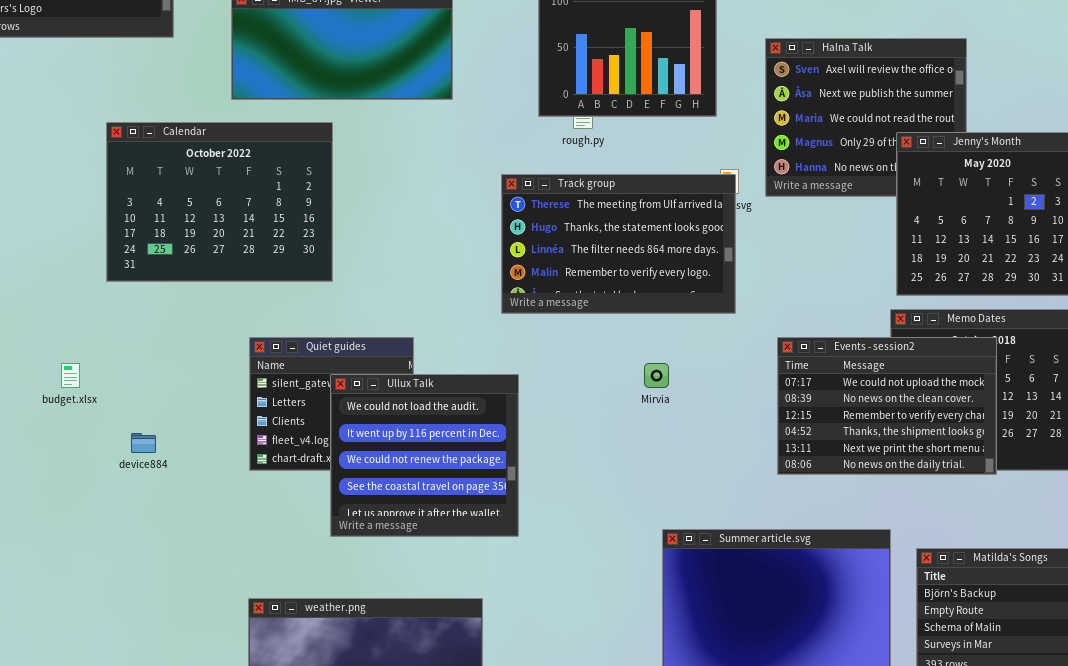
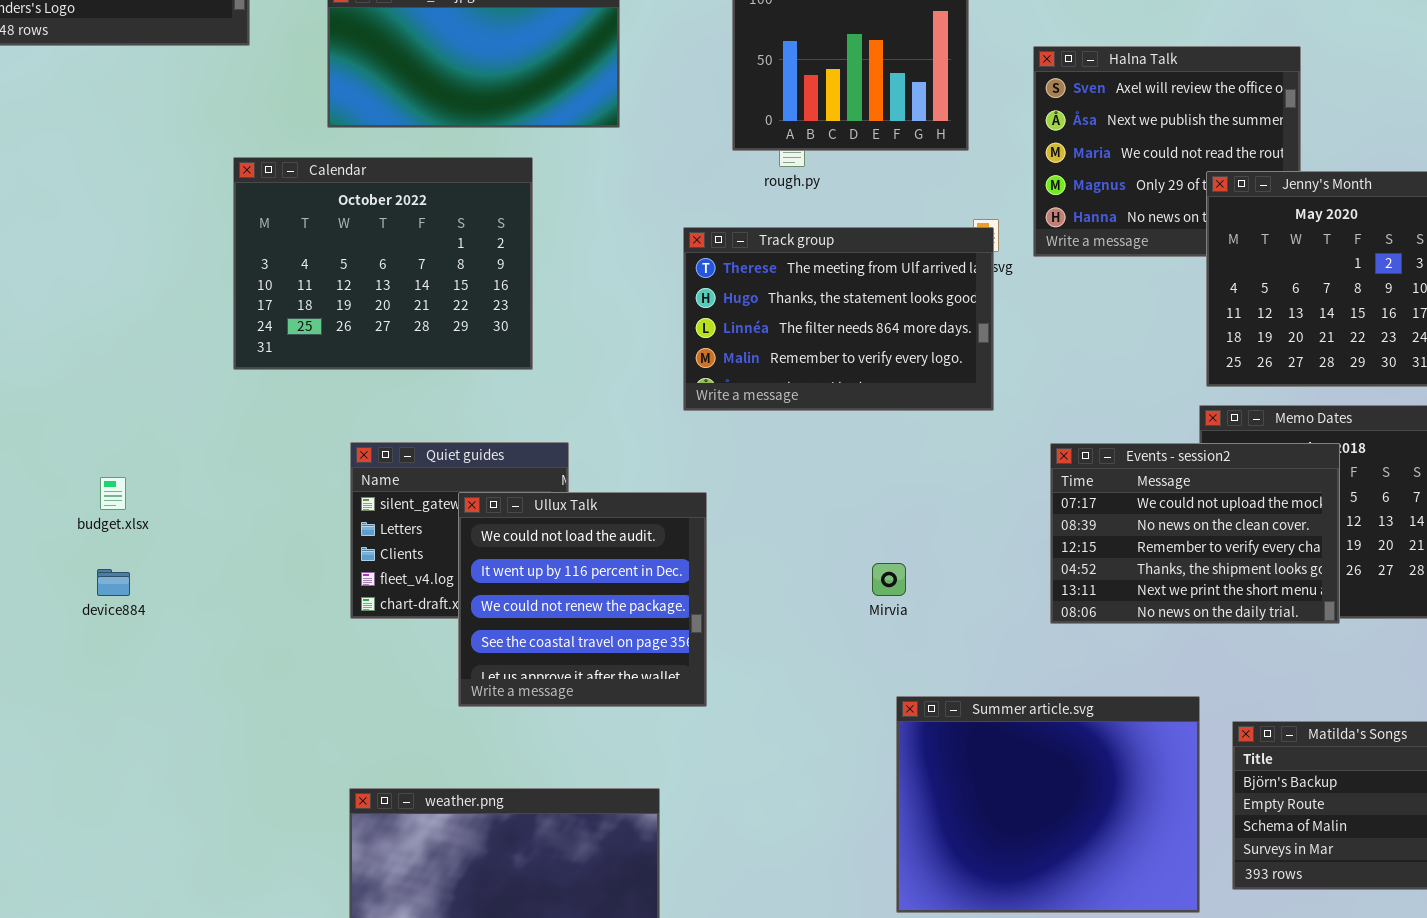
Calendar: [106,122,333,282] -> [233,157,533,370], moved
Mirvia: [644,363,669,388] -> [872,563,906,596], moved
device884: [131,433,156,453] -> [97,569,130,596], moved

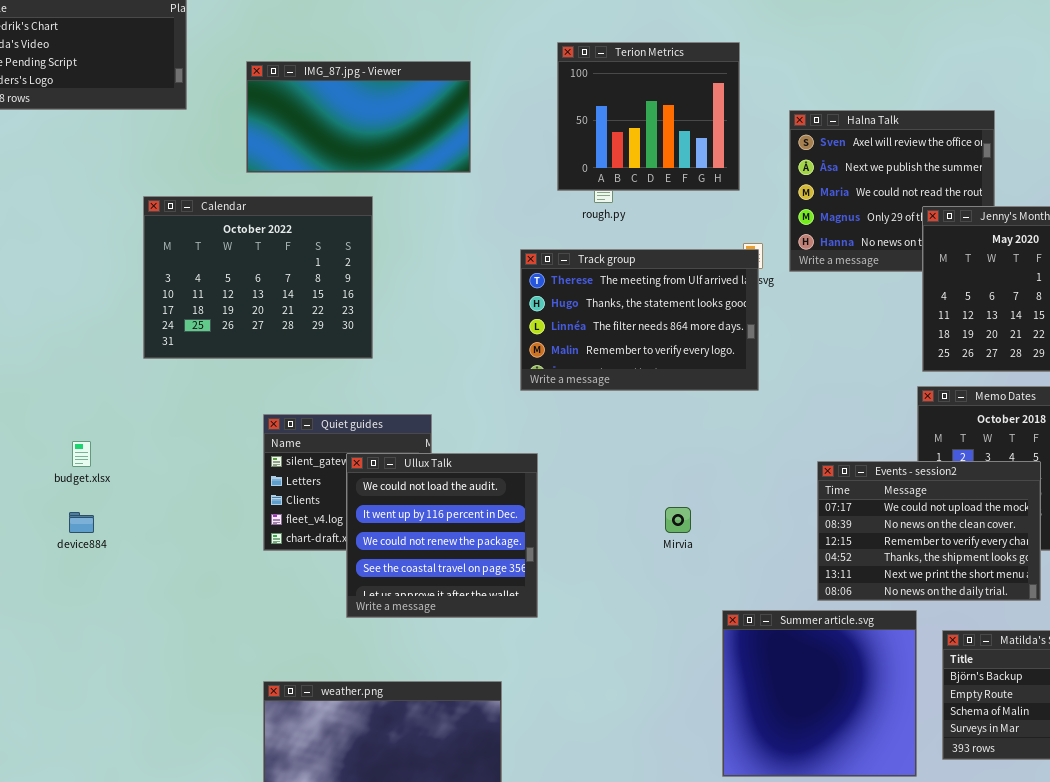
Calendar: [233,157,533,370] -> [143,196,373,359], moved
Events - session2: [1050,443,1340,624] -> [817,461,1041,601], moved
Summer article.svg: [896,696,1200,913] -> [722,610,917,777], resized

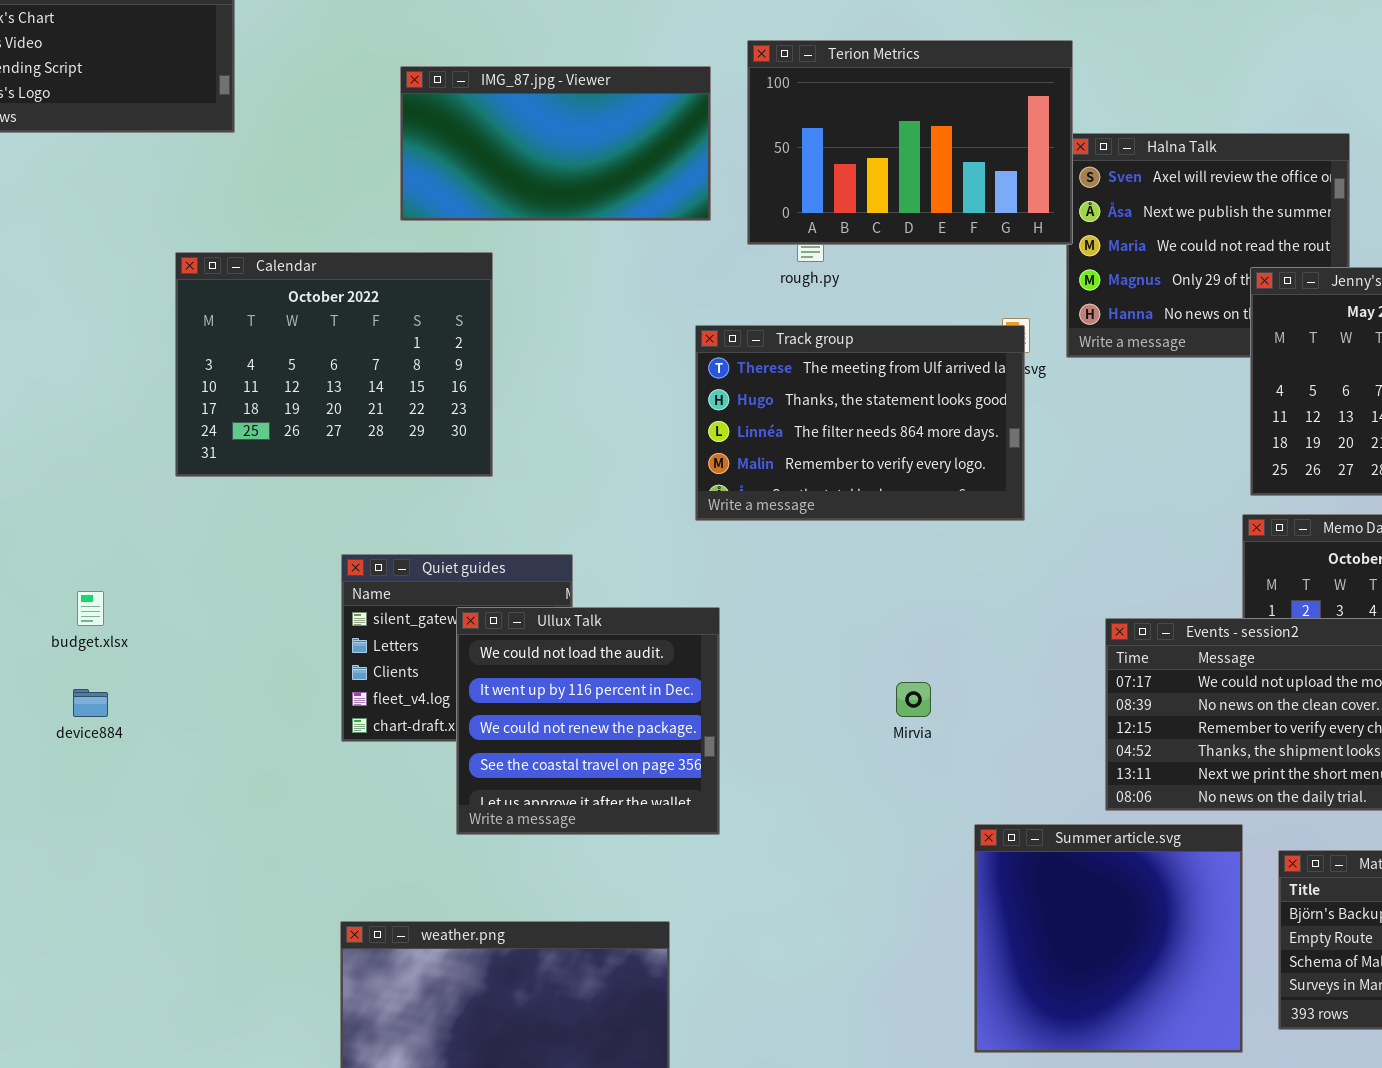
Terion Metrics: [557,42,740,191] -> [747,40,1073,245], resized
IMG_87.jpg - Viewer: [246,61,471,173] -> [400,66,711,221], moved

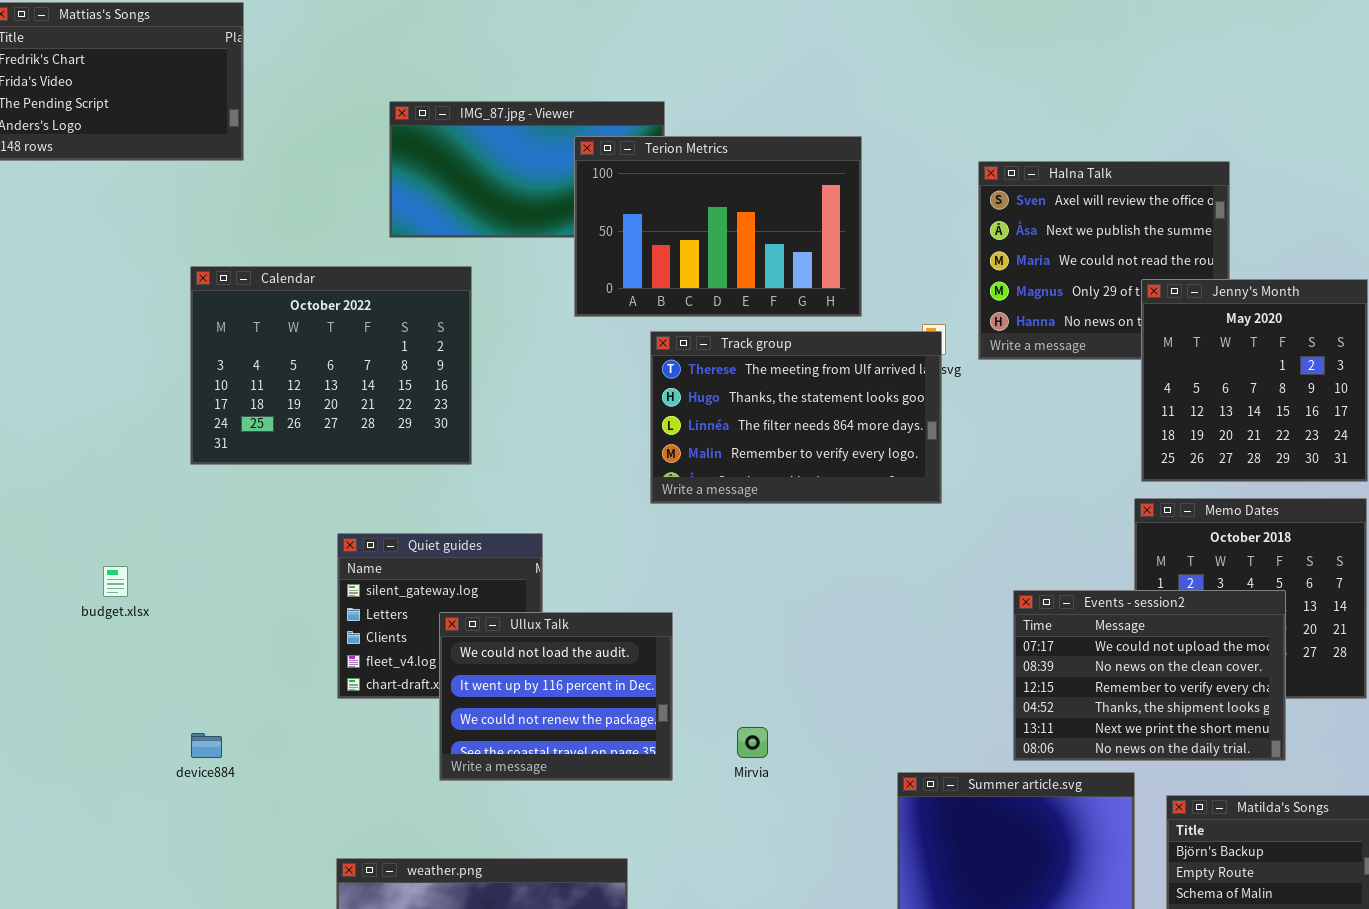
Terion Metrics: [747,40,1073,245] -> [574,136,862,317], moved
Ullux Talk: [456,607,720,835] -> [439,612,673,781], resized
Mirvia: [896,682,931,717] -> [737,727,768,758], moved
device884: [73,689,108,717] -> [191,733,222,758], moved

